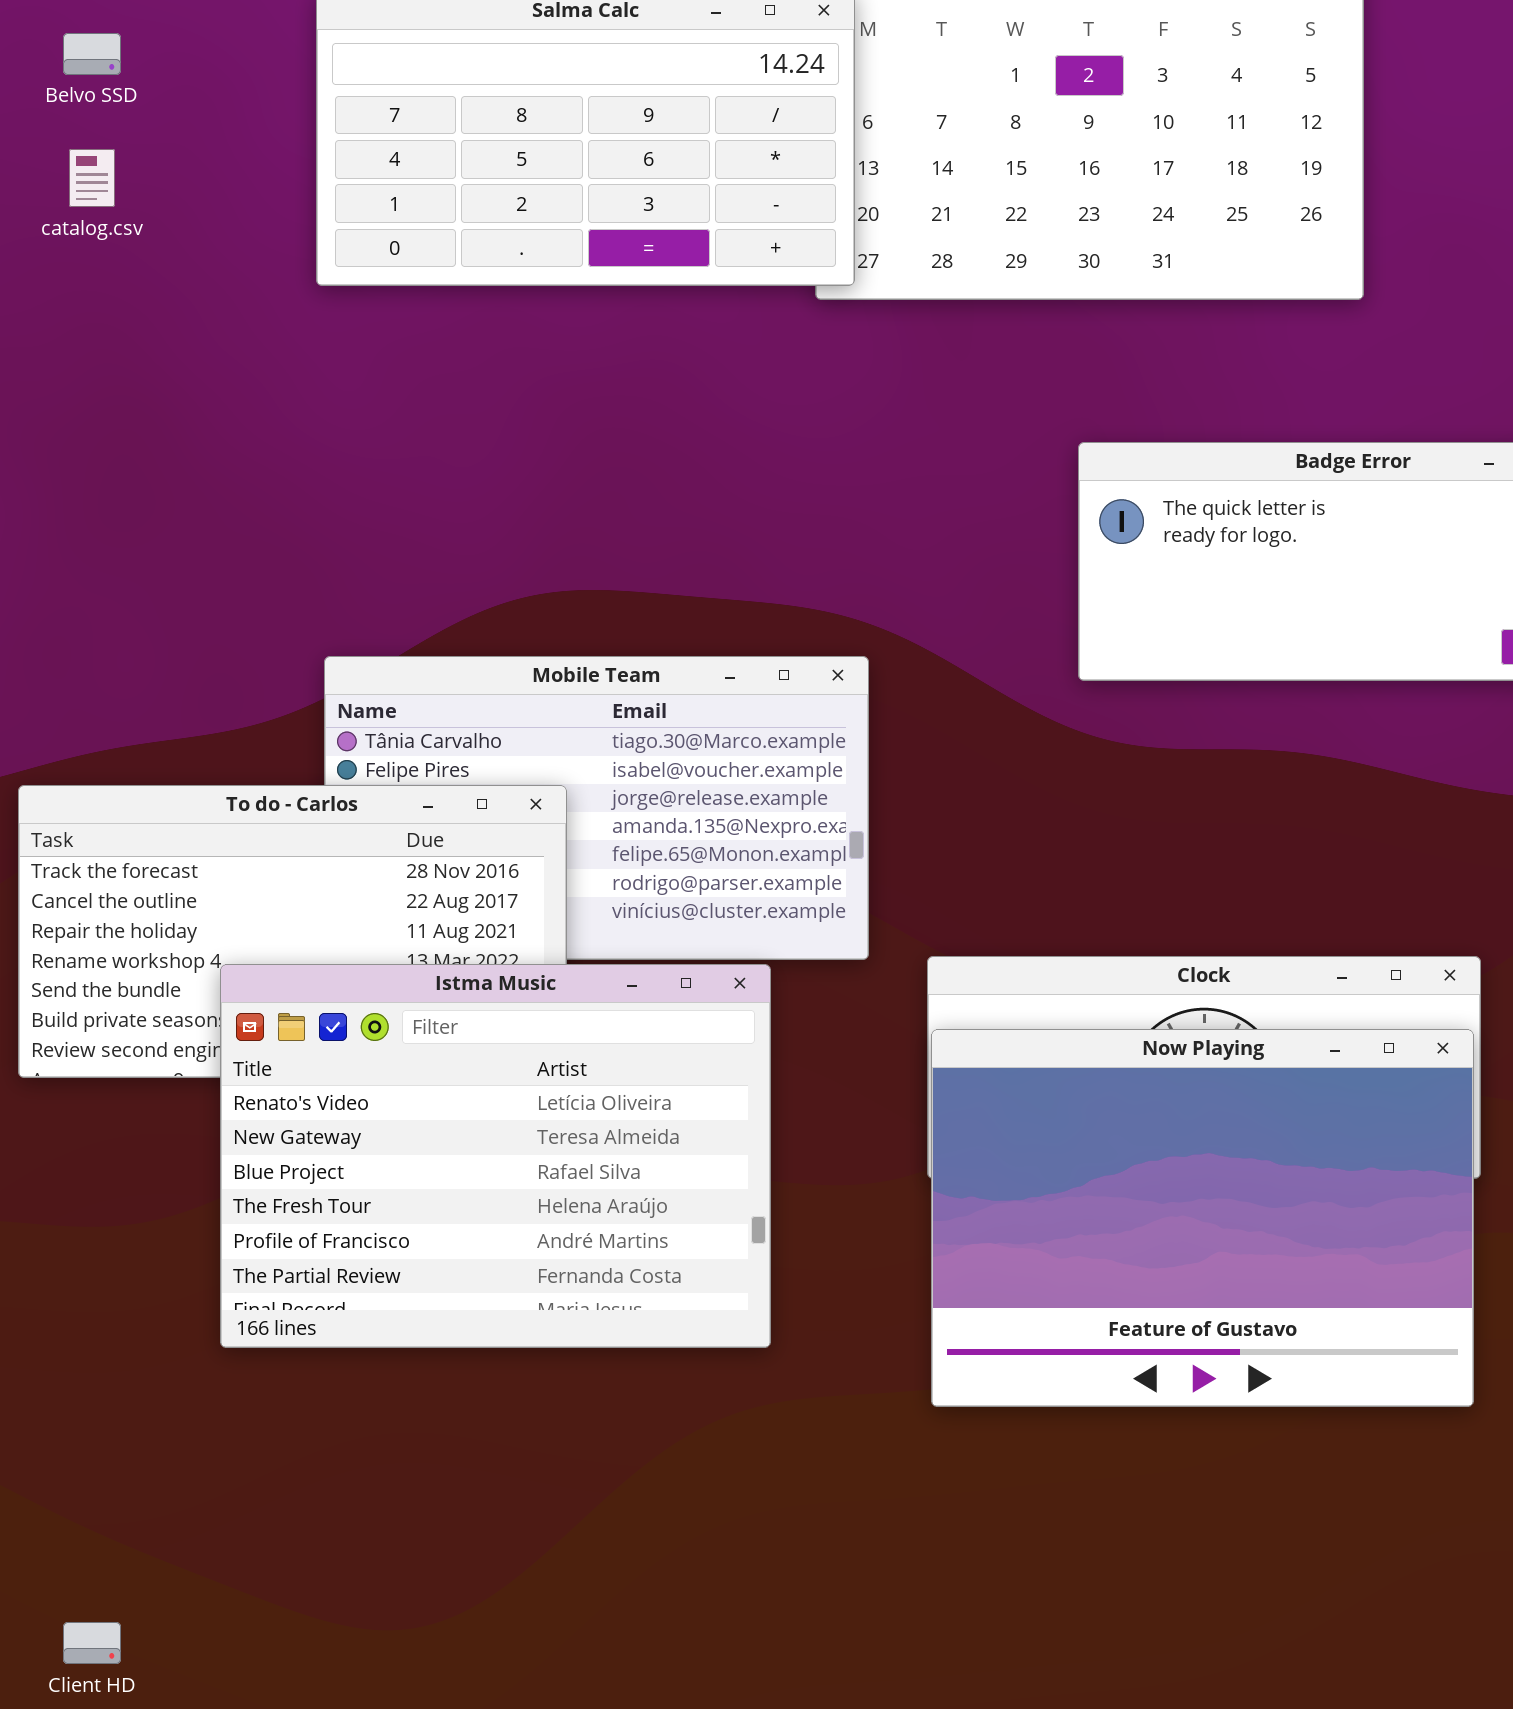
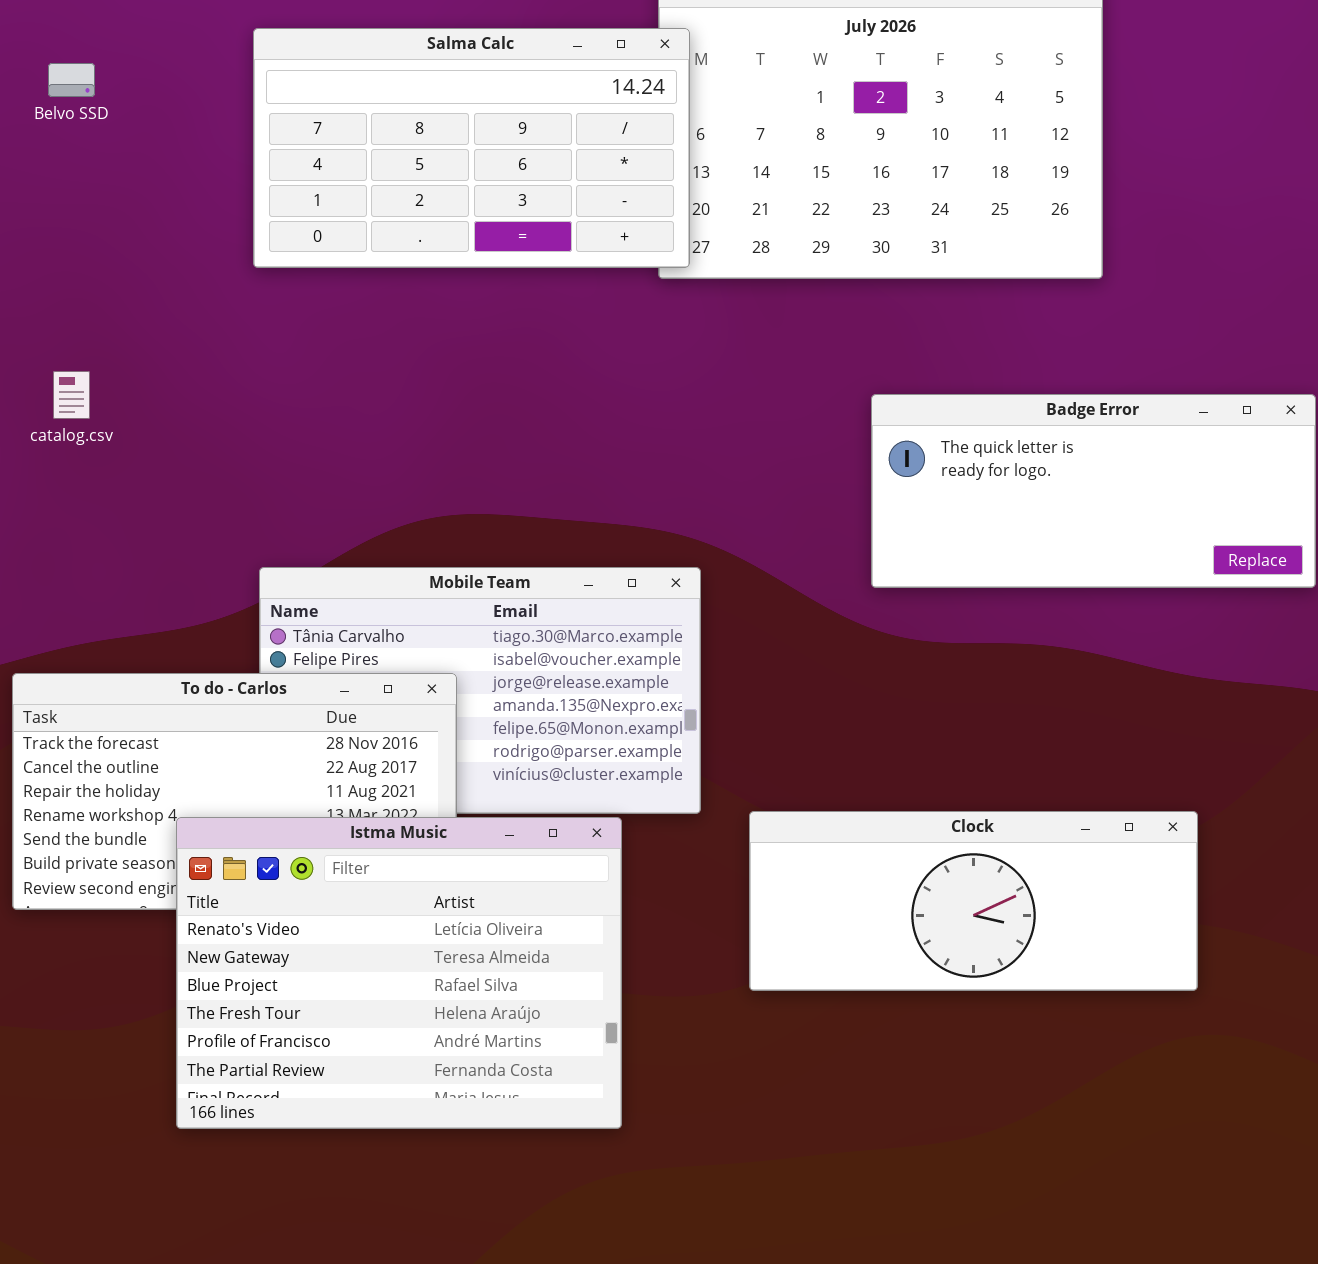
catalog.csv: [69,149,115,207] -> [53,371,90,419], moved
Now Playing: [931,1029,1474,1407] -> none, closed

